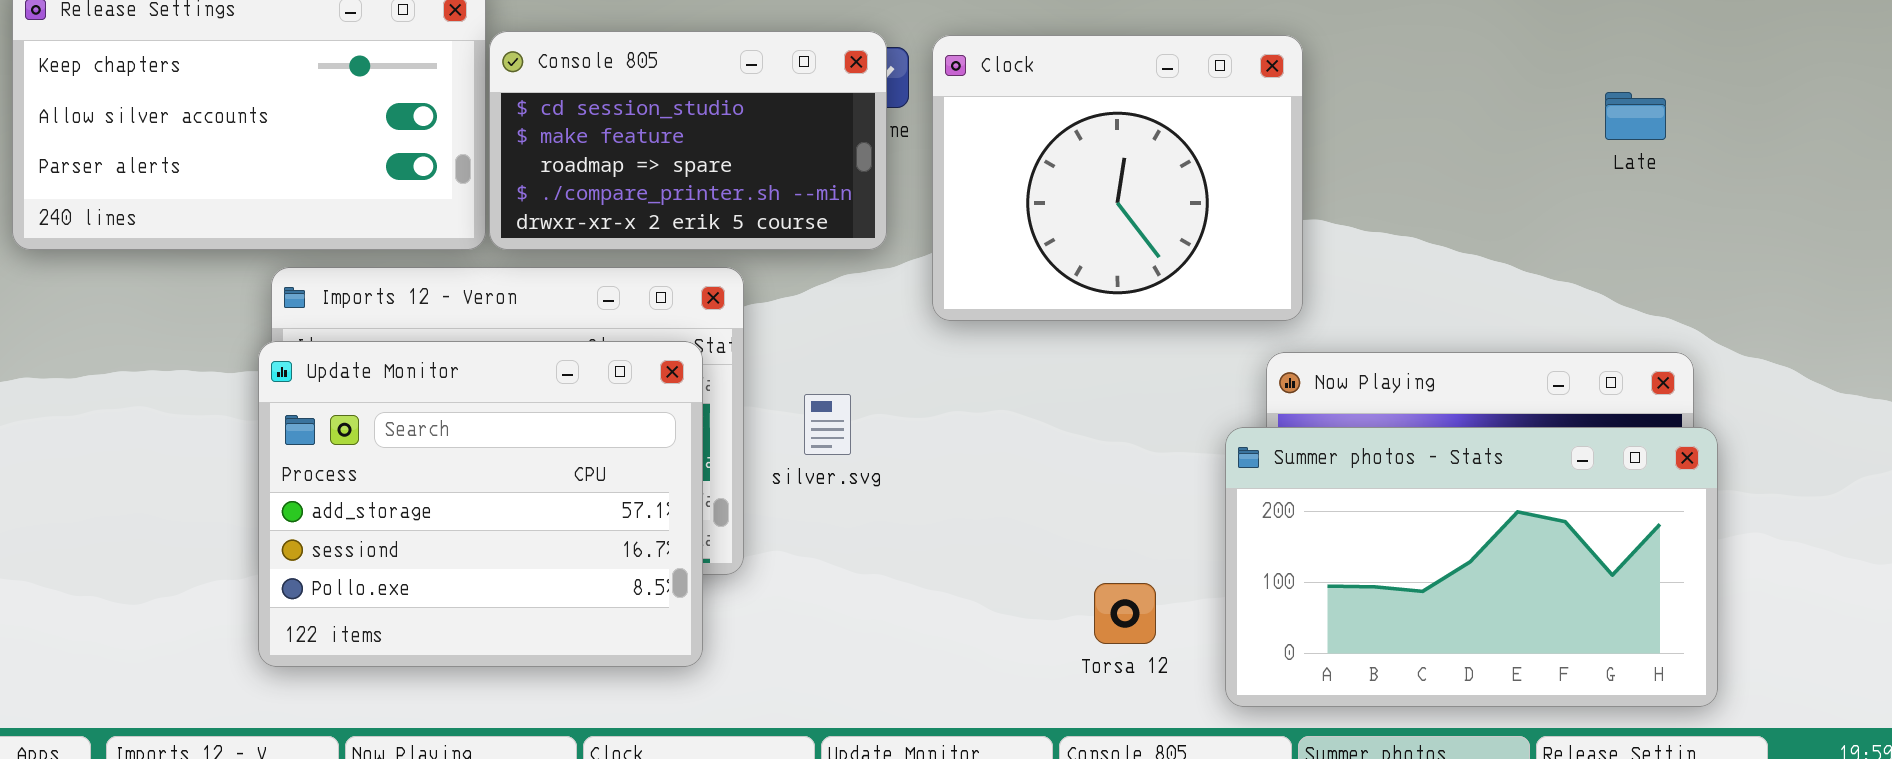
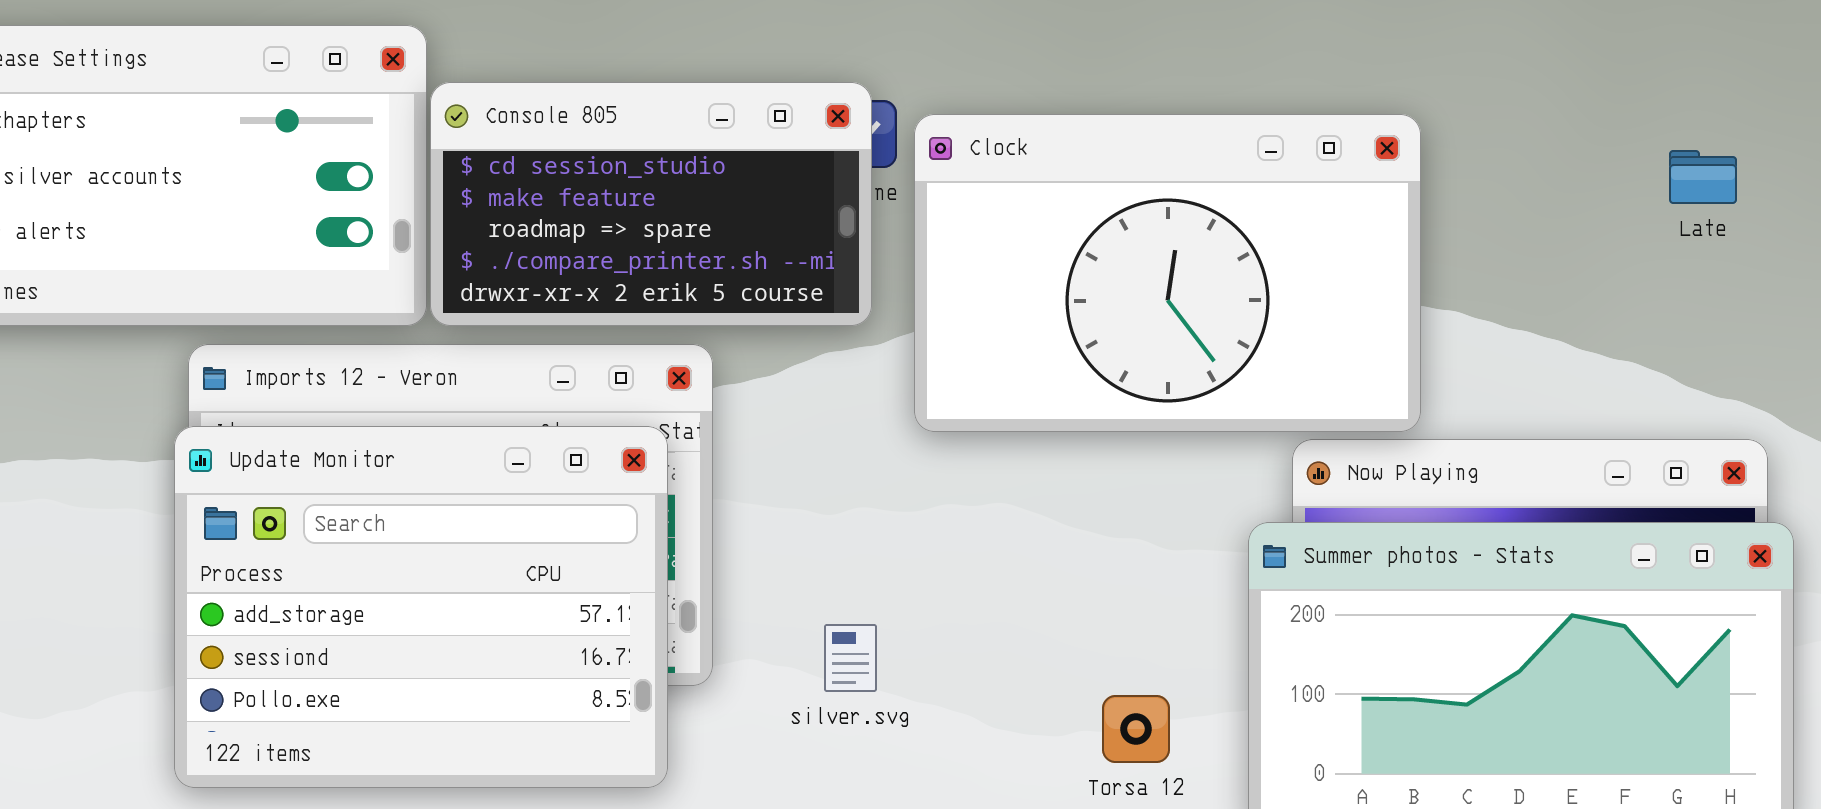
Clock: [932,35,1303,321] -> [914,114,1421,432], moved, resized
silver.svg: [804,394,851,455] -> [824,624,877,692], moved

